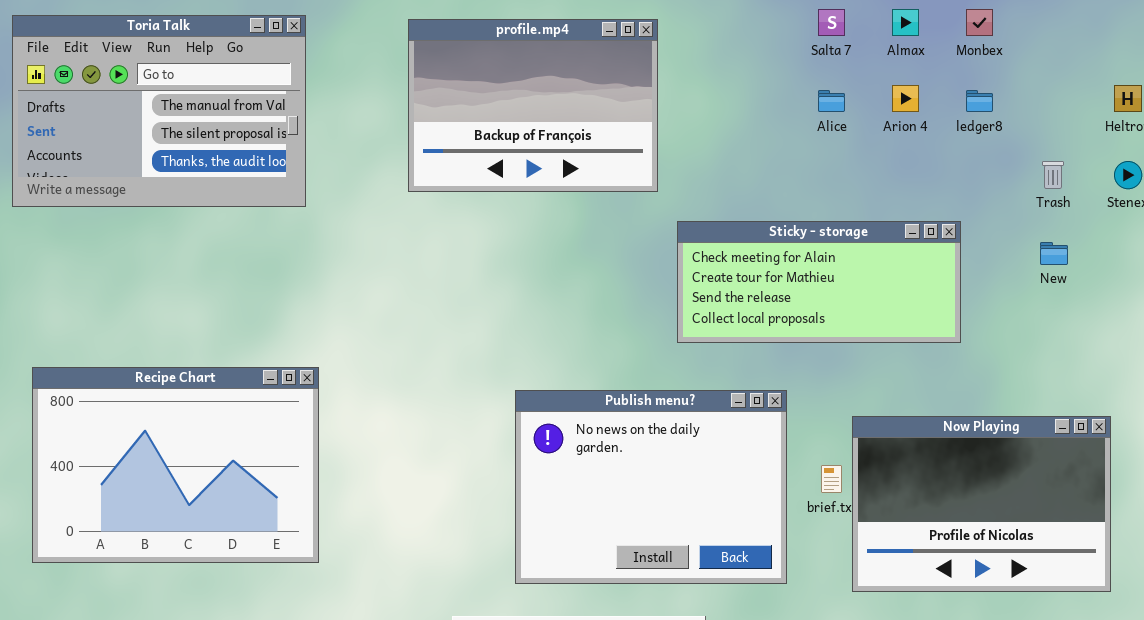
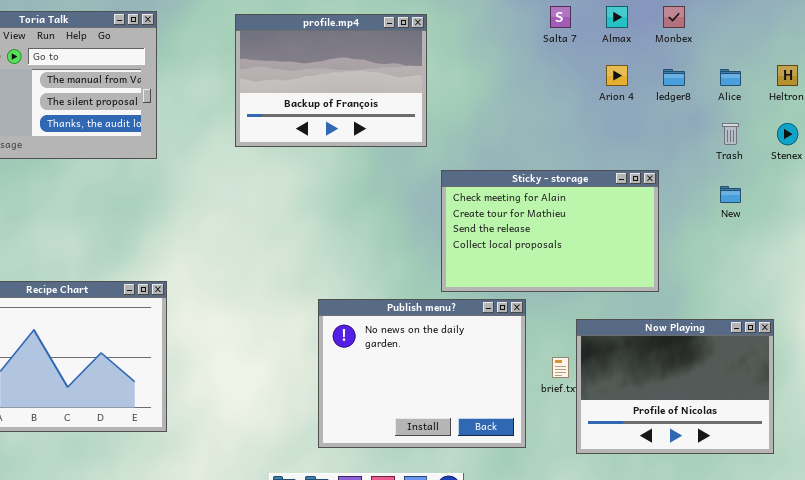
Alice: [818,90,845,112] -> [720,69,741,86], moved
Sticky - storage: [677,221,961,343] -> [441,170,659,292], resized

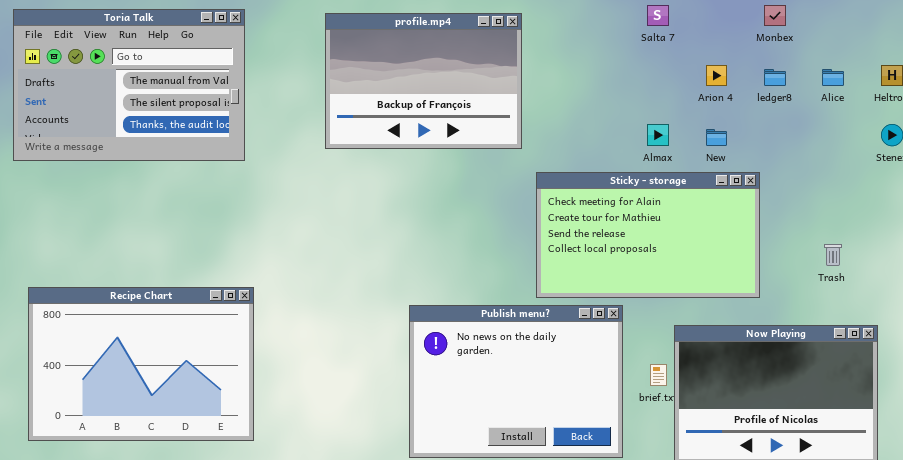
Almax: [606,6,628,28] -> [647,124,669,146], moved
Trash: [722,123,739,145] -> [824,244,842,266], moved
New: [720,186,741,203] -> [706,129,727,146], moved

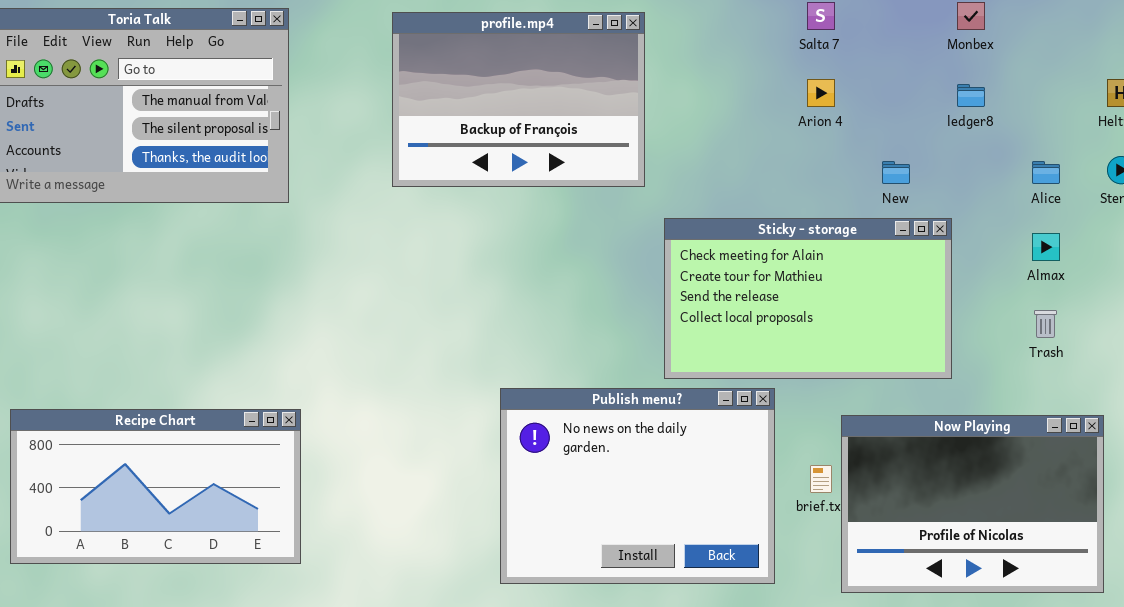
Arion 4: [706,65,727,86] -> [807,79,835,107], moved
Alice: [822,69,844,86] -> [1032,161,1060,184], moved
Almax: [647,124,669,146] -> [1032,233,1060,261], moved
Recipe Chart: [28,287,254,441] -> [10,409,301,564], resized

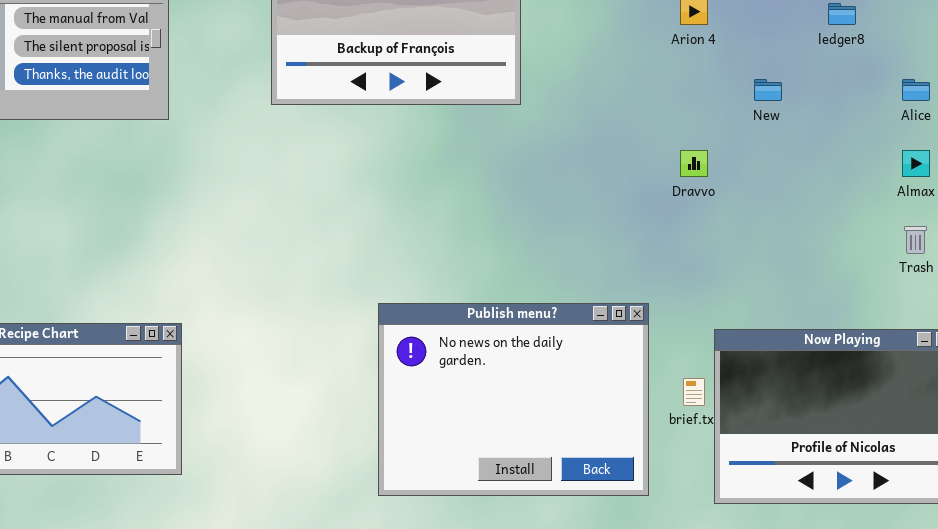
Sticky - storage: [664,218,952,379] -> none, closed

